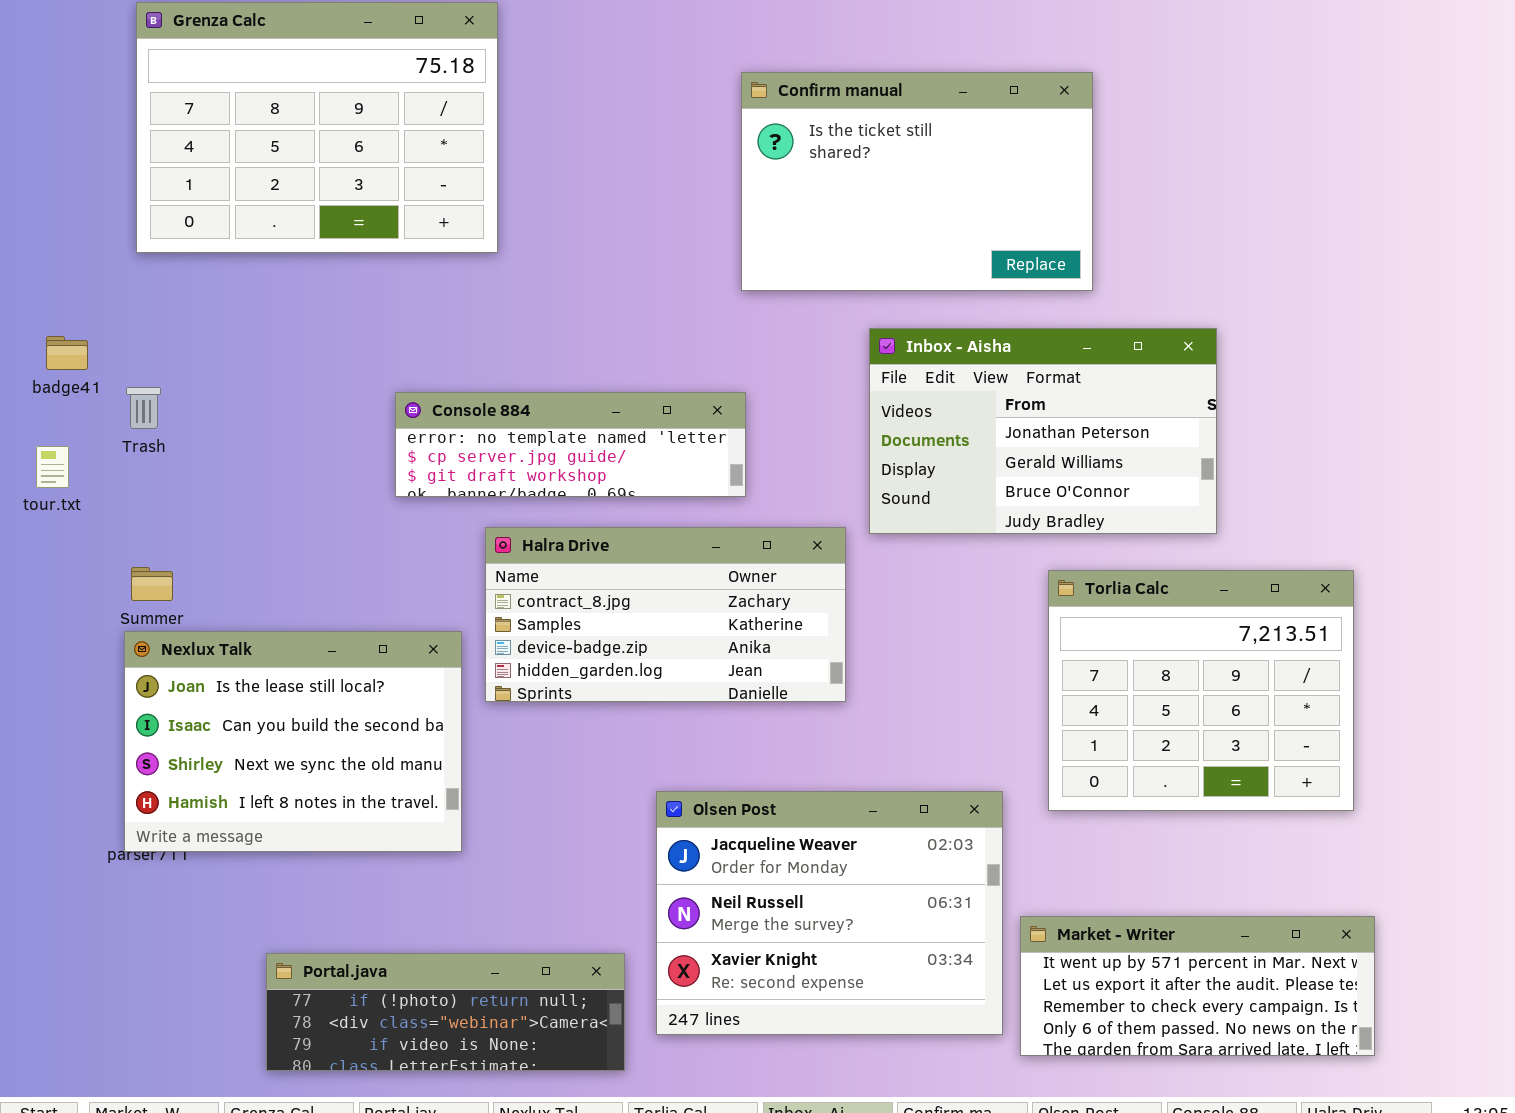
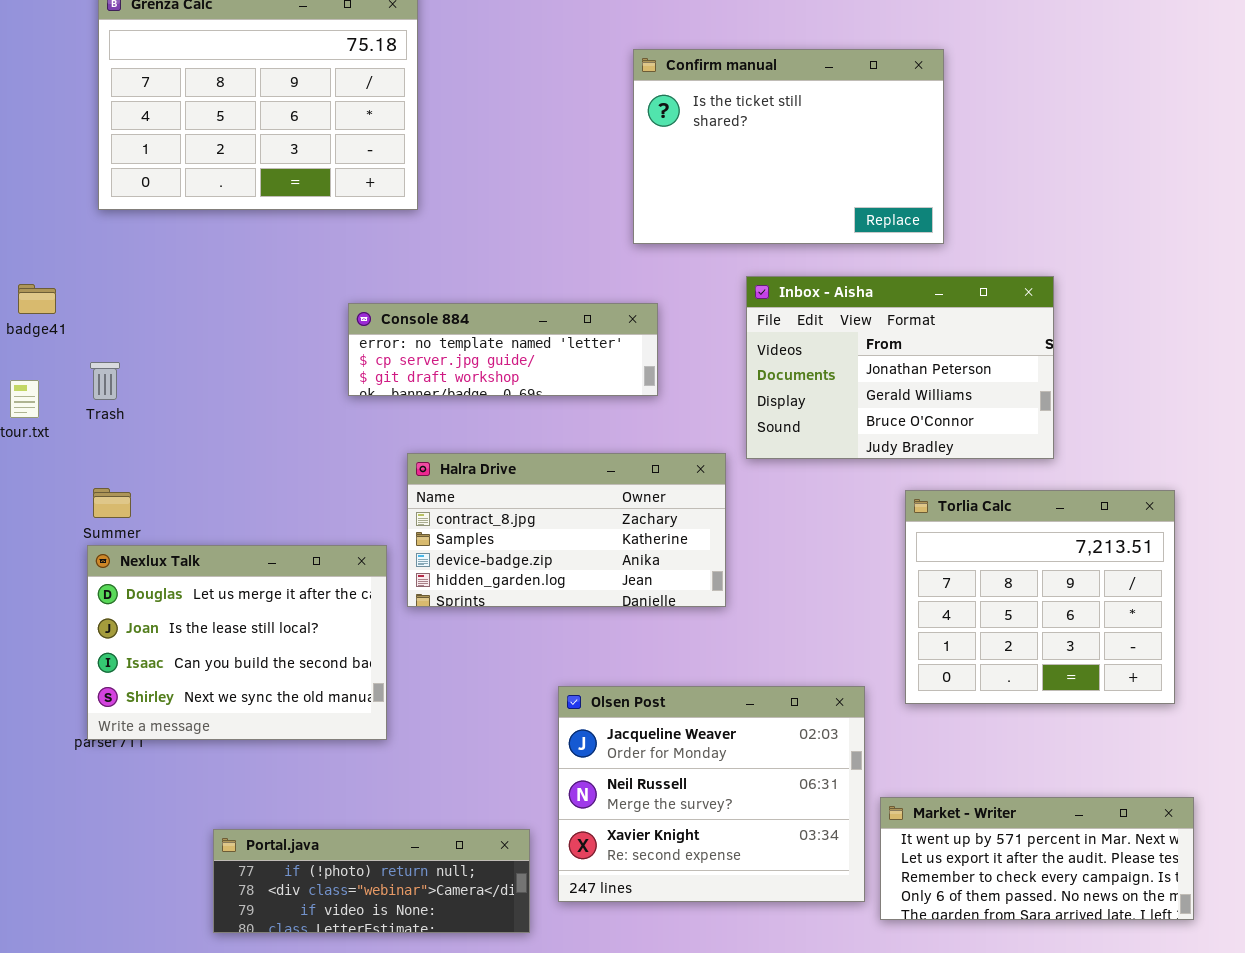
Trash: [126,387,161,429] -> [90,362,120,400], moved
Console 884: [395,392,746,497] -> [348,303,658,396], moved
Nexlux Talk: [124,631,462,852] -> [87,545,387,740], scrolled up 1 row

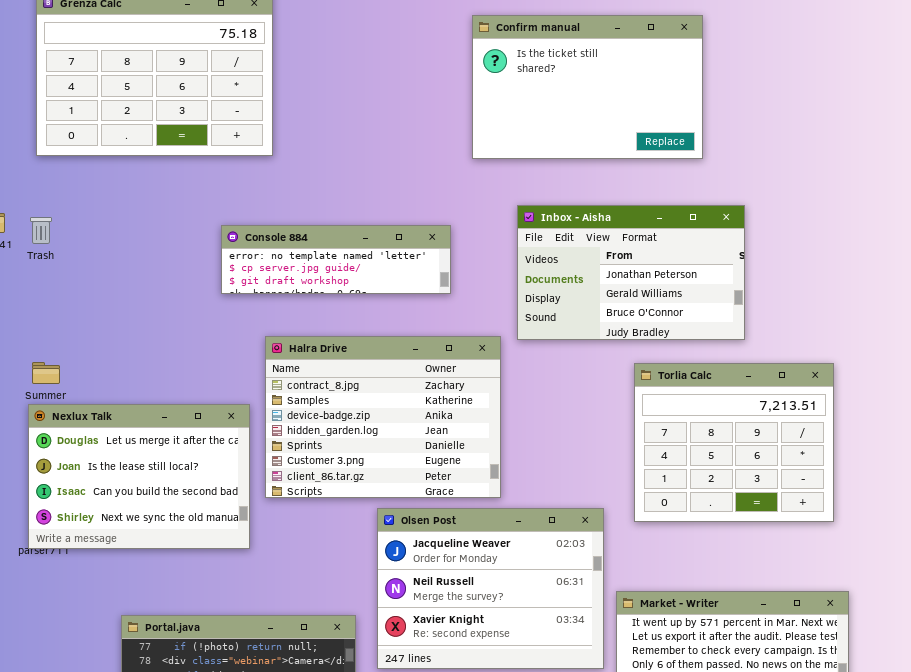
Confirm manual: [633,49,944,244] -> [472,15,703,159], moved
Trash: [90,362,120,400] -> [30,217,52,244], moved
Halra Drive: [407,453,726,607] -> [265,336,501,498], resized

